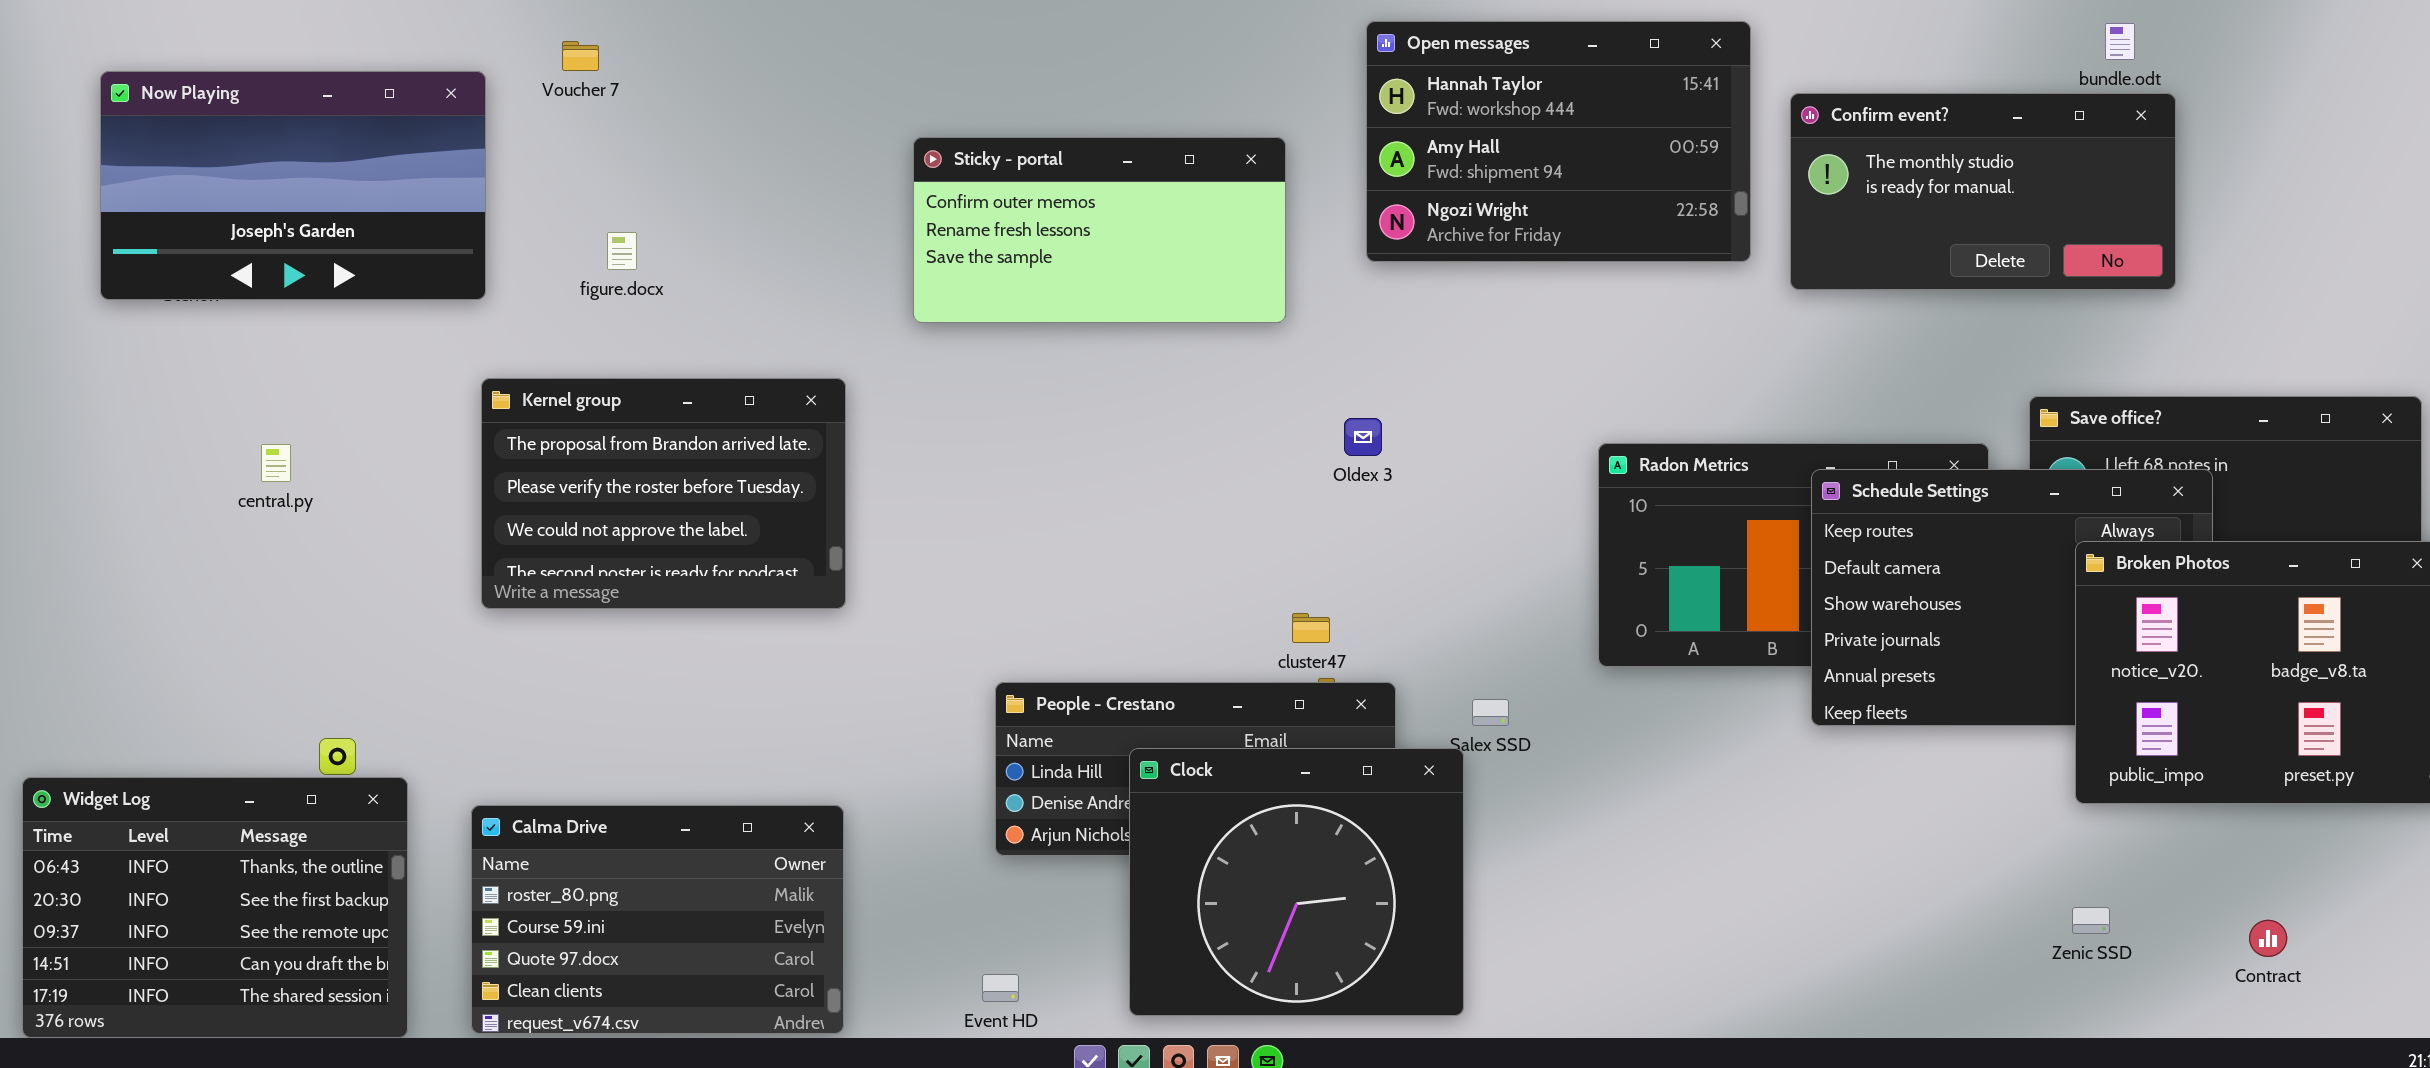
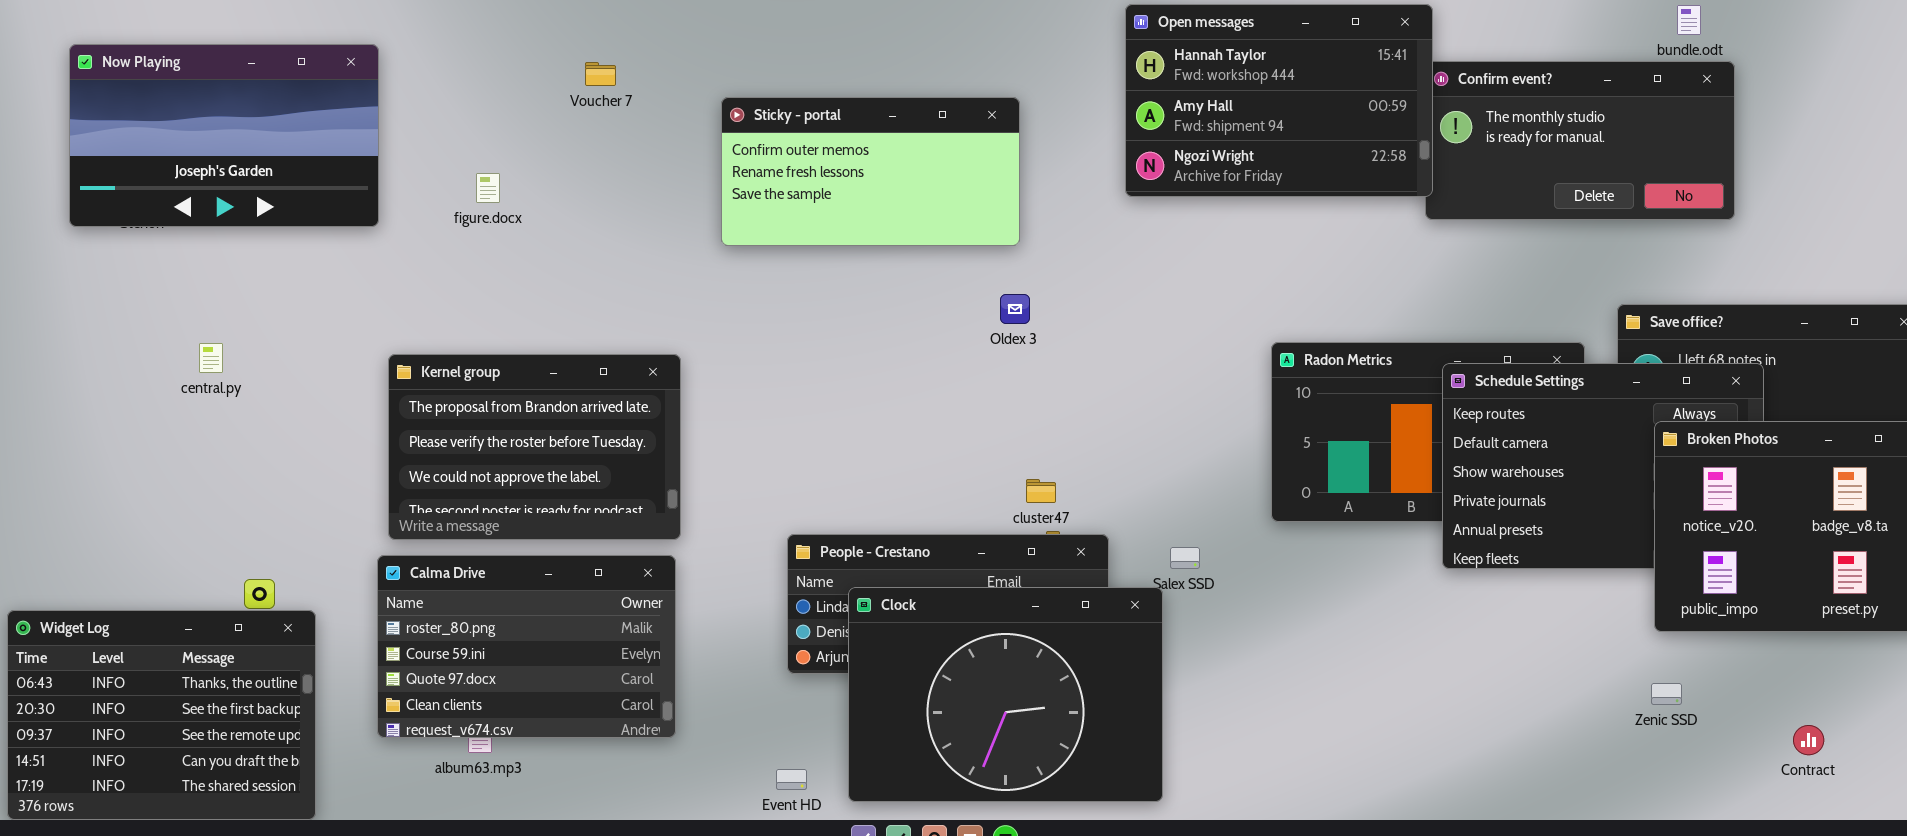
Open messages: [1366,21,1751,262] -> [1125,4,1433,197], moved
Voucher 7: [562,41,599,71] -> [585,62,616,86], moved
Kernel group: [481,378,846,609] -> [388,354,681,540], moved
Oldex 3: [1344,418,1382,456] -> [1000,294,1030,324], moved
Clock: [1129,748,1464,1016] -> [848,587,1163,802], resized
Calma Drive: [471,805,844,1034] -> [377,555,676,738], moved
Zenic SSD: [2072,907,2110,934] -> [1651,683,1682,705], moved

